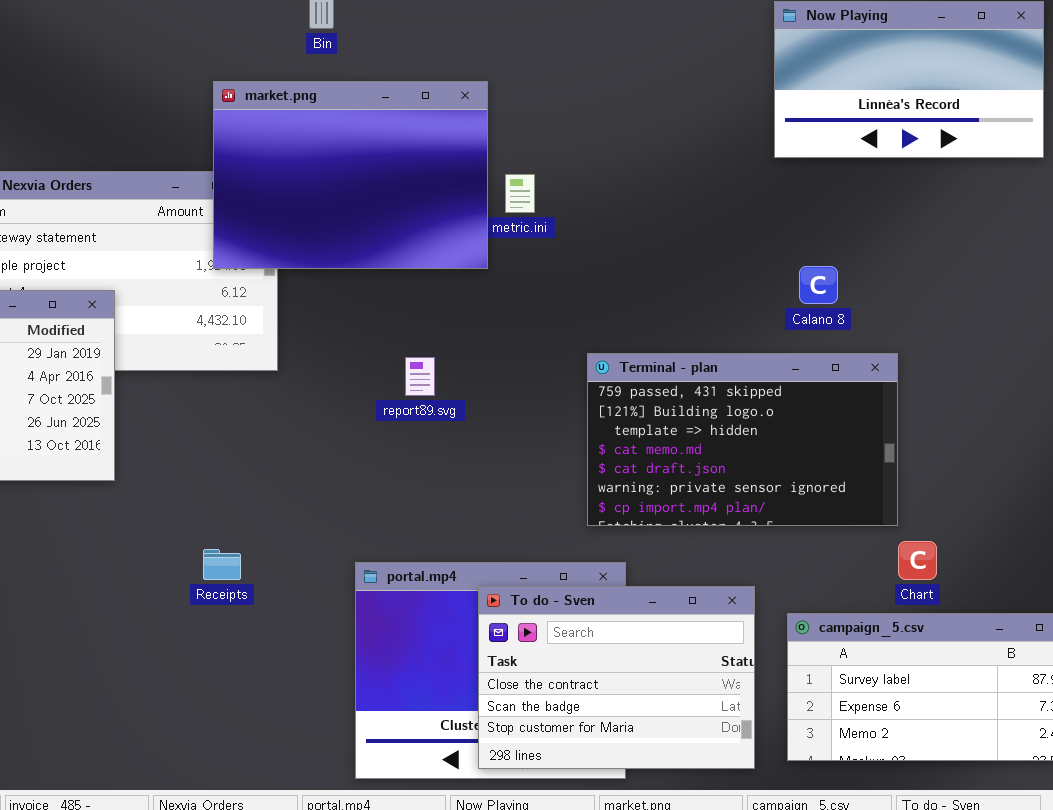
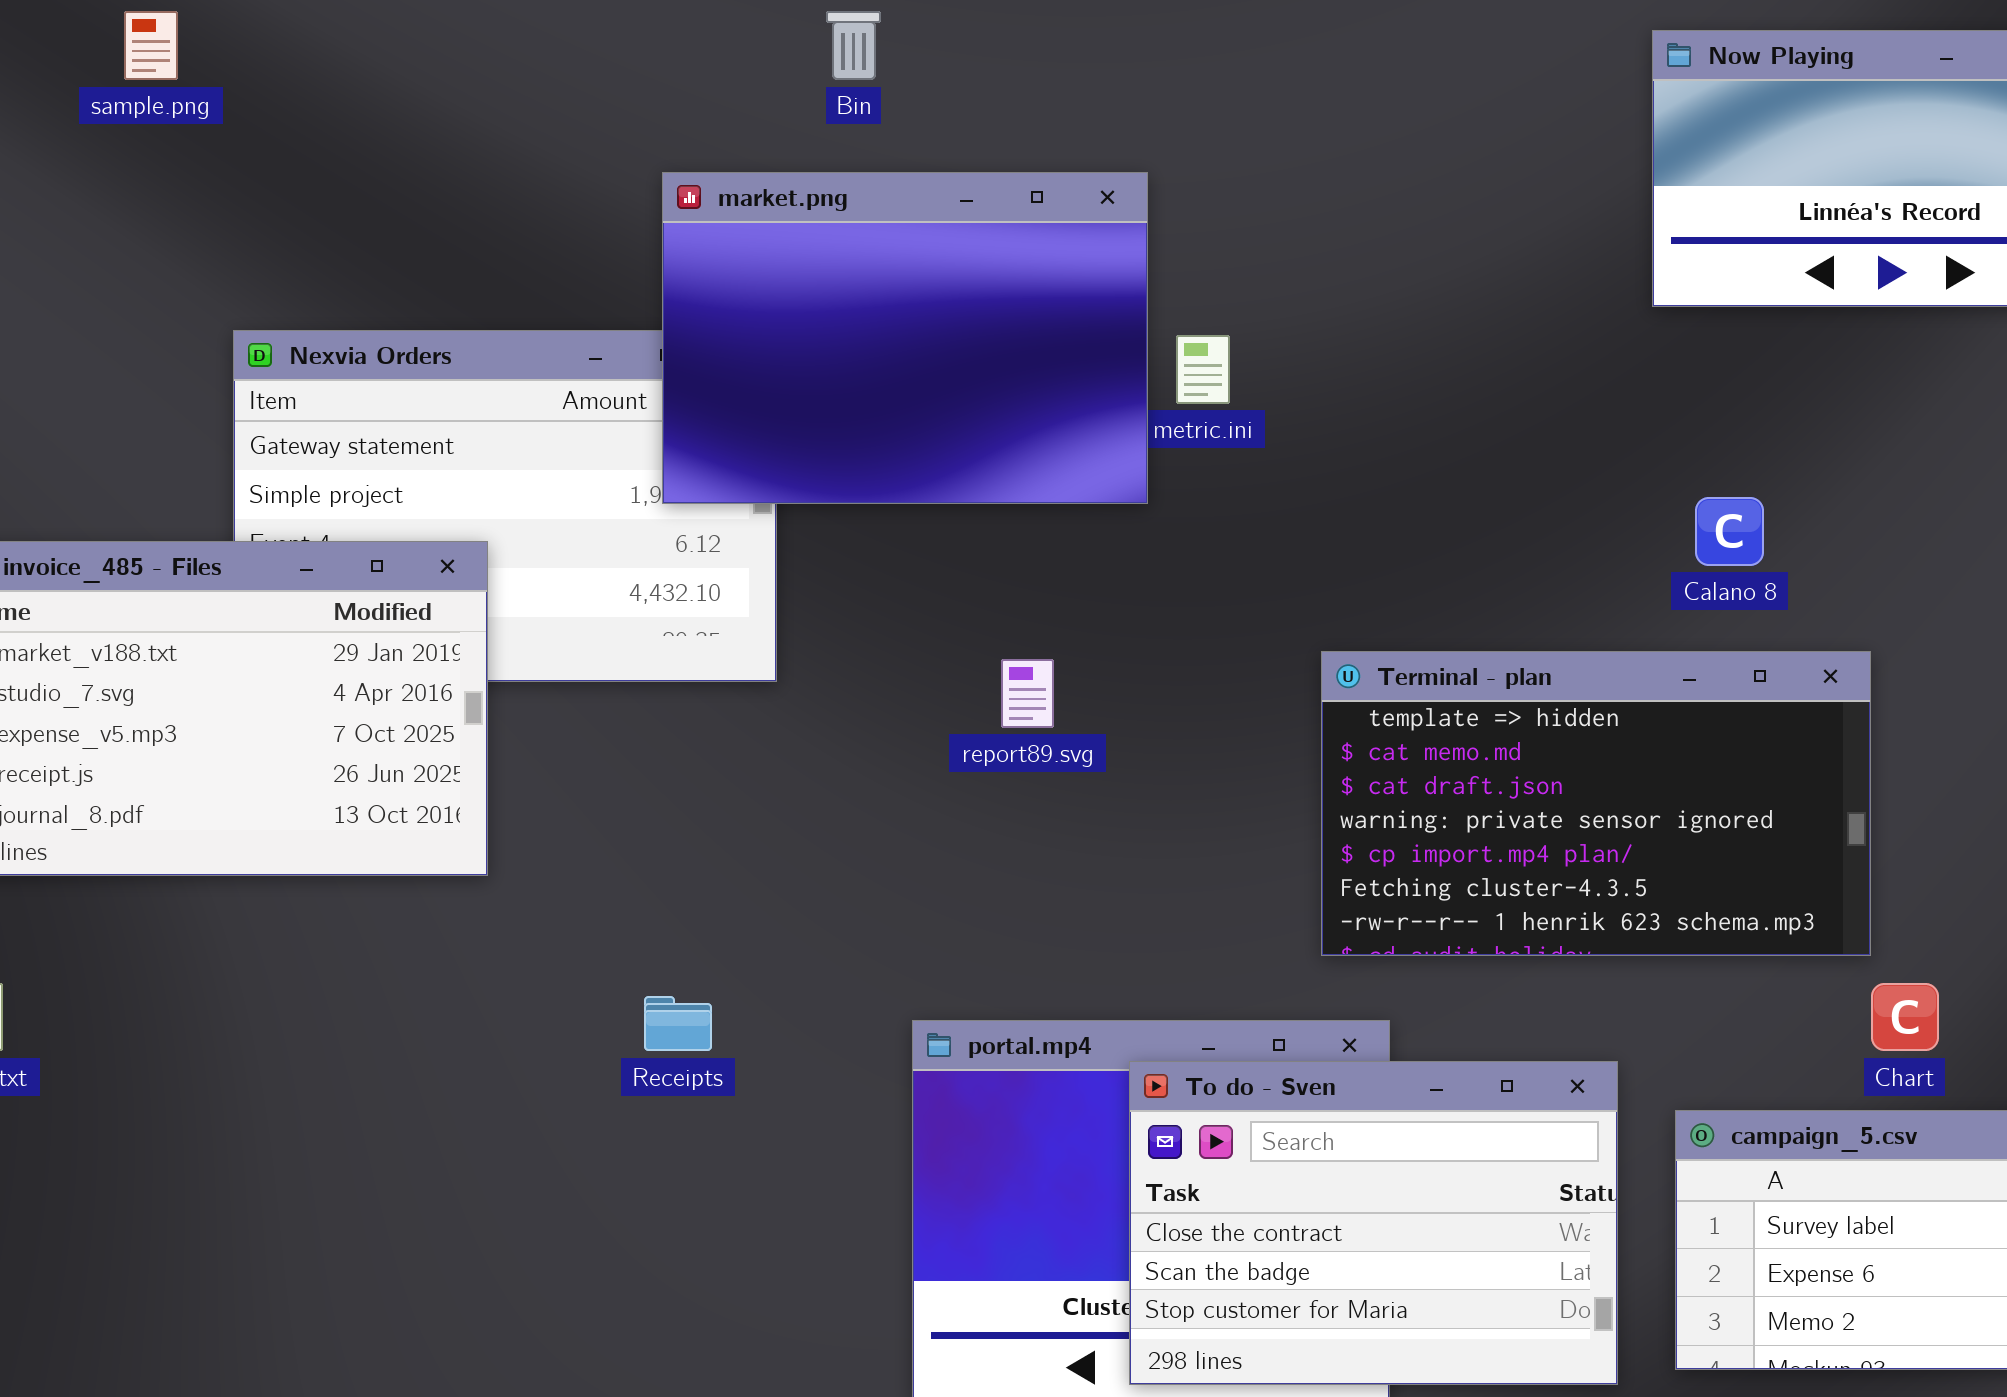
Terminal - plan: [587,353,898,526] -> [1321,651,1871,956], scrolled down 2 rows

